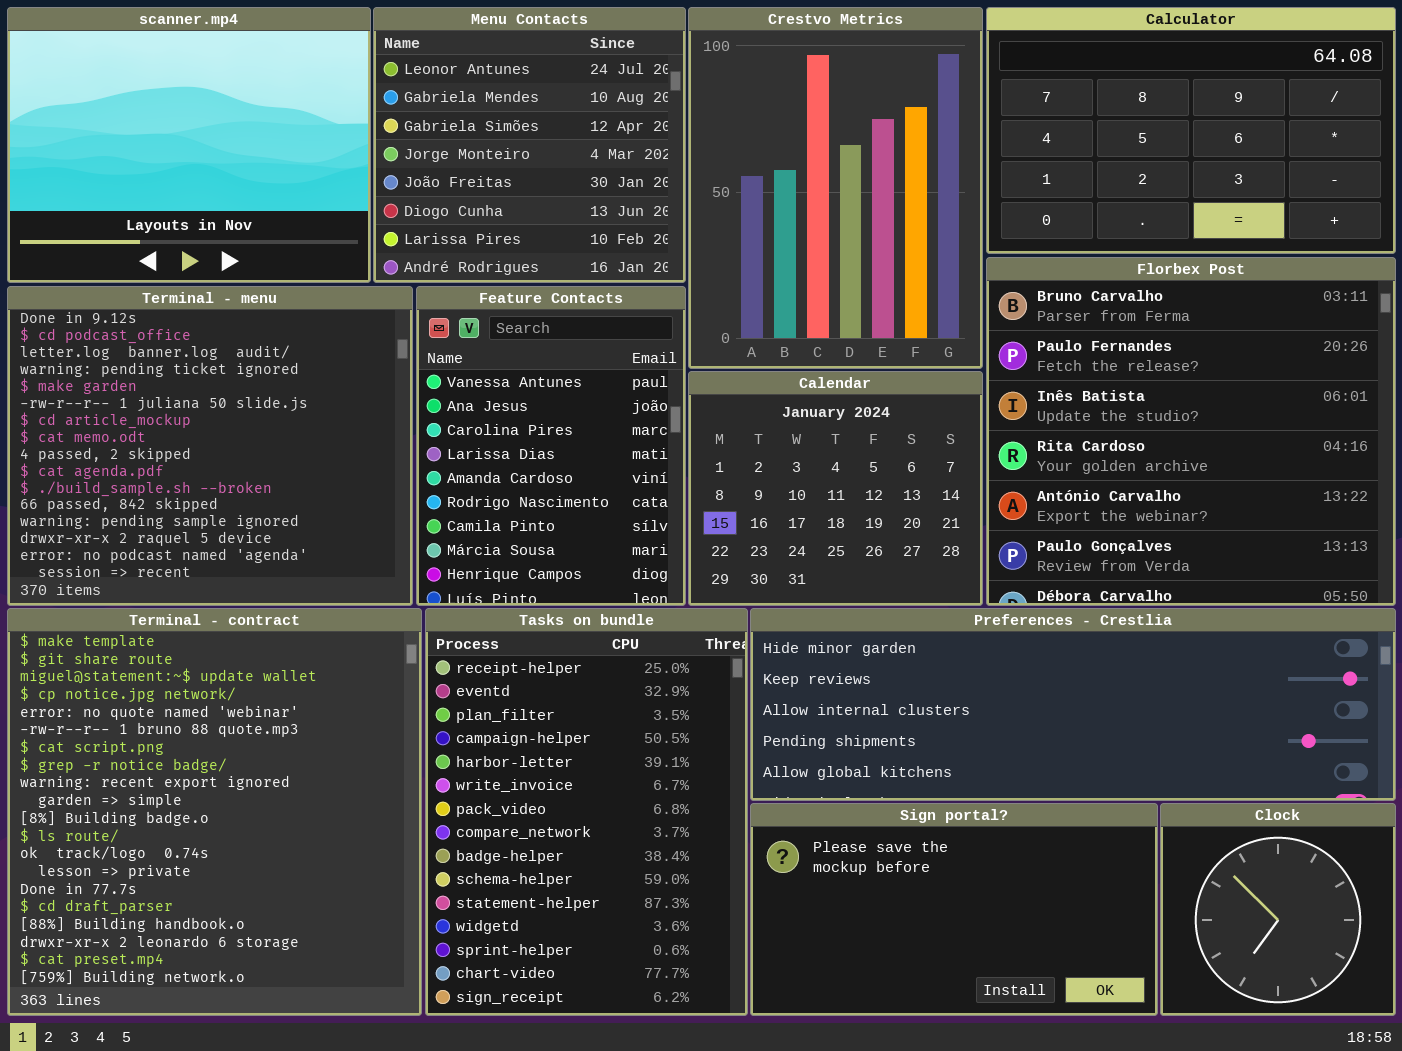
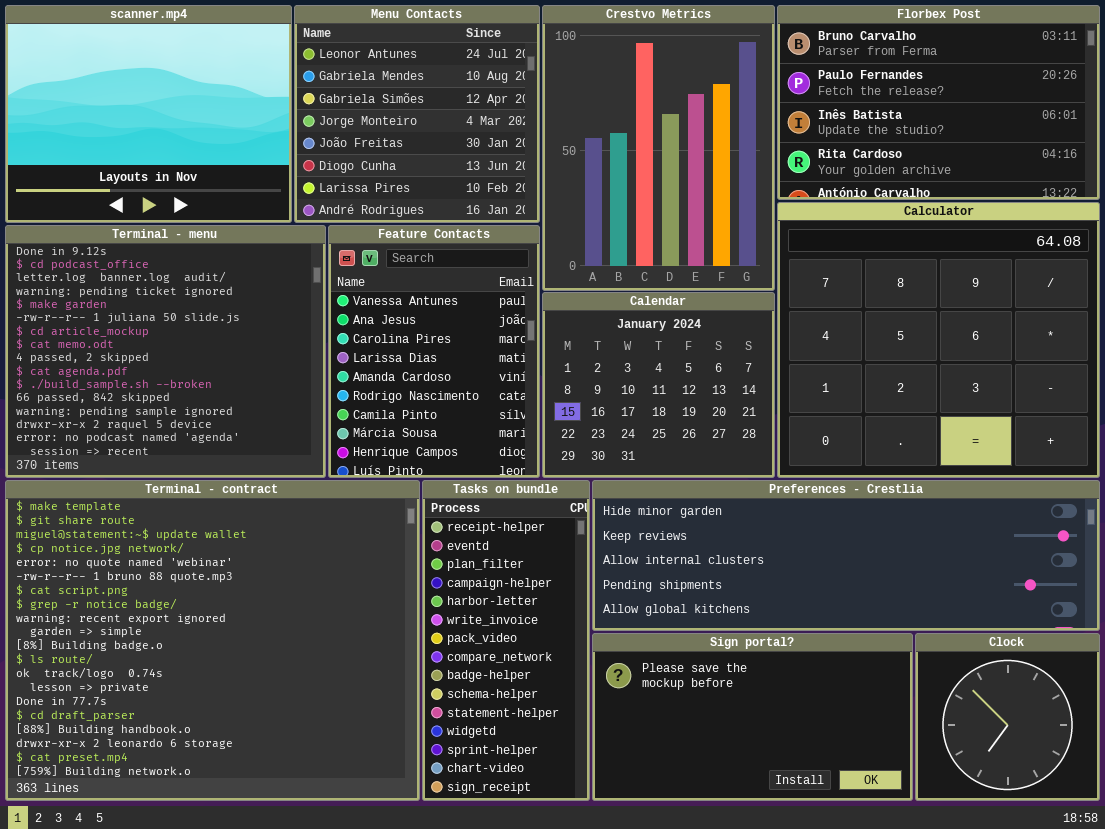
Calculator: [986,7,1396,254] -> [777,202,1100,478], moved, resized
Florbex Post: [986,257,1396,606] -> [777,5,1100,200], moved, resized
Terminal - contract: [7,608,422,1016] -> [5,480,420,801], resized
Tasks on bundle: [425,608,748,1016] -> [422,480,590,801], resized

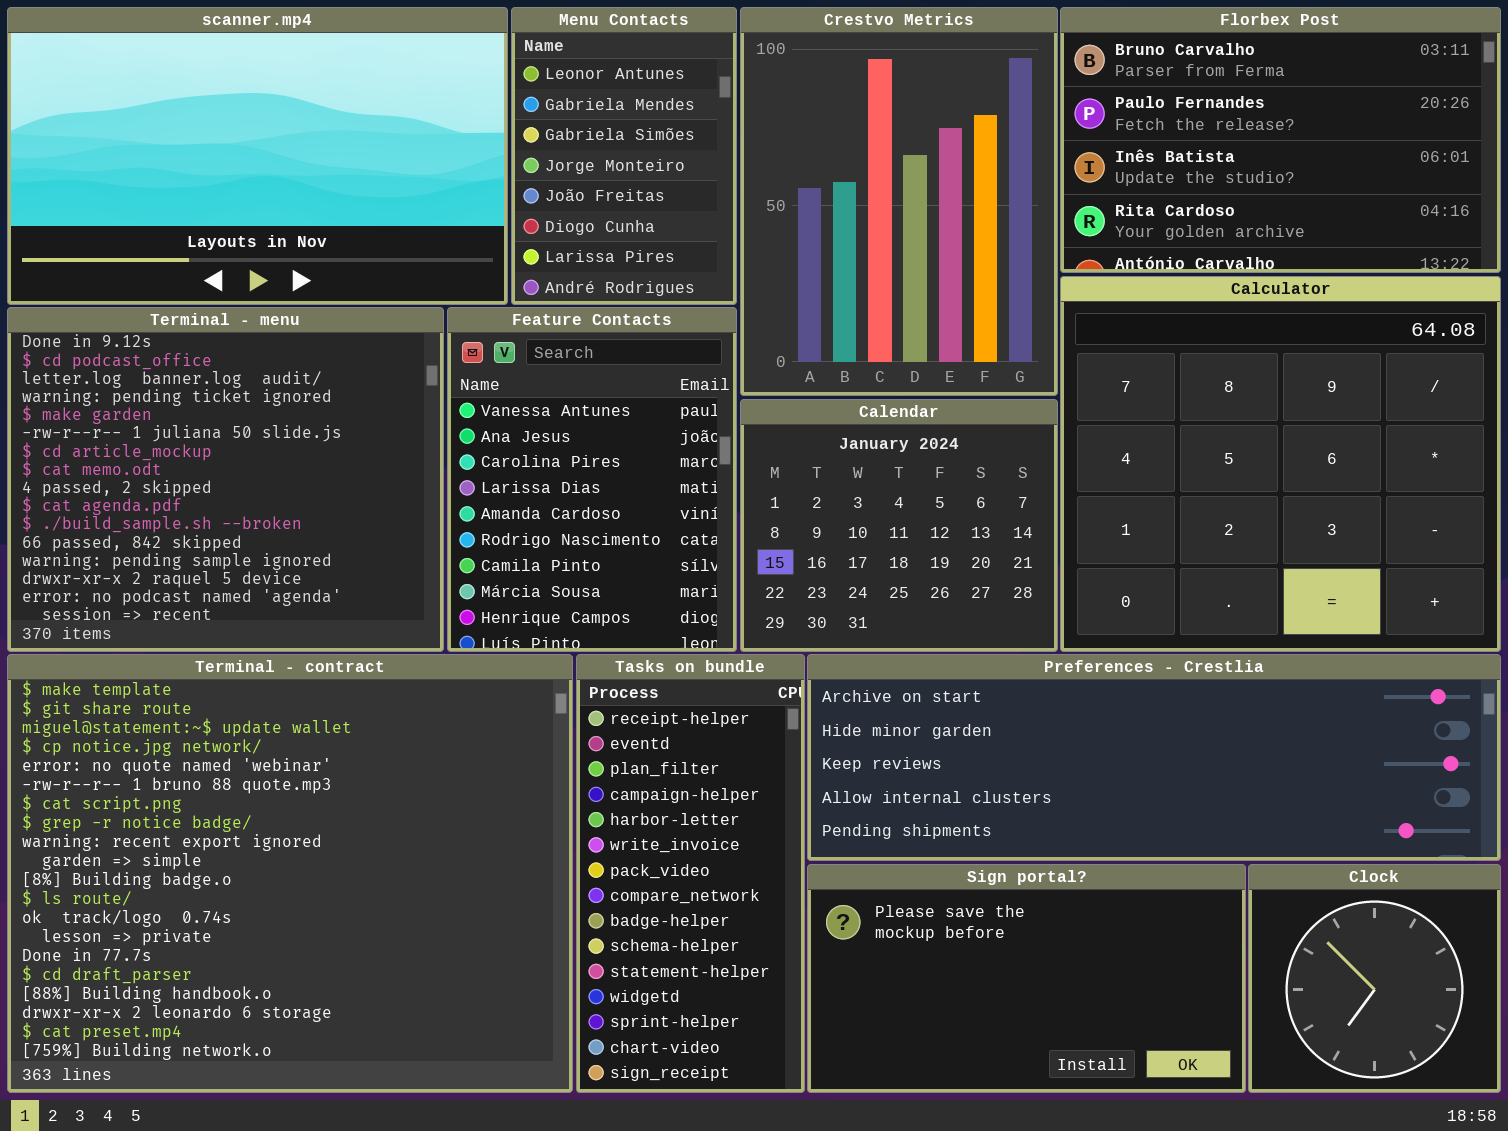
scanner.mp4: [5,5,292,223] -> [7,7,508,305], resized
Menu Contacts: [294,5,540,223] -> [511,7,737,305], resized
Preferences - Crestlia: [592,480,1100,631] -> [807,654,1501,861], scrolled up 1 row

